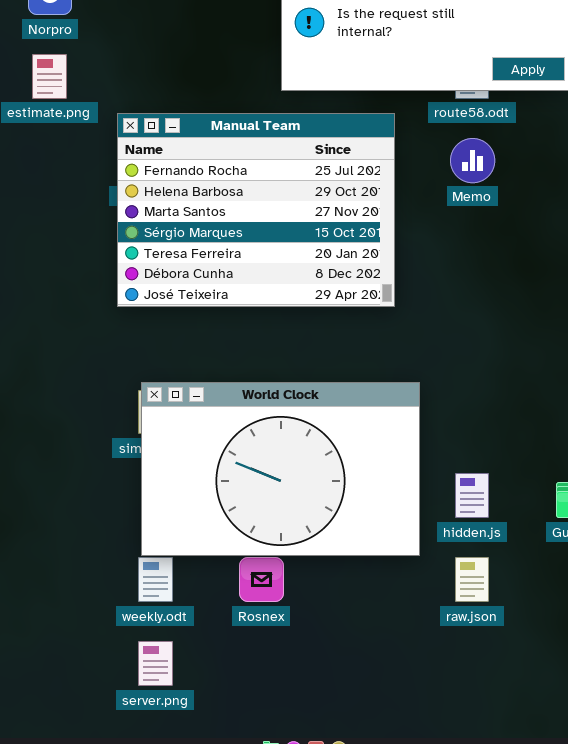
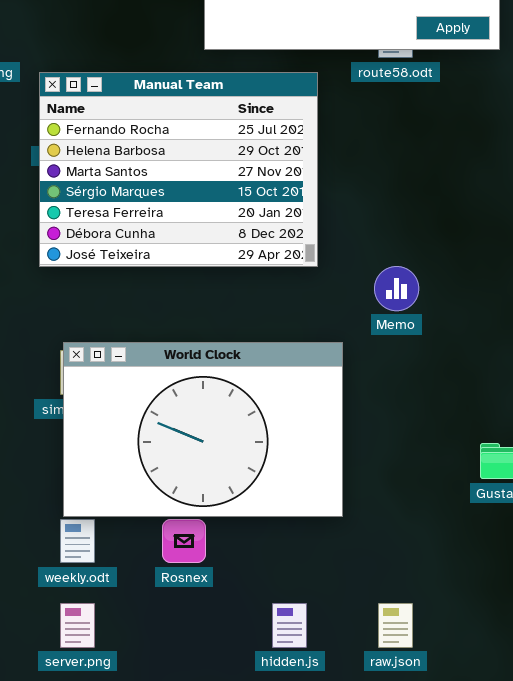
Memo: [450,138,495,183] -> [374,266,419,311], moved
hidden.js: [455,473,489,518] -> [272,603,307,648], moved
raw.json: [455,557,489,602] -> [378,603,413,648], moved

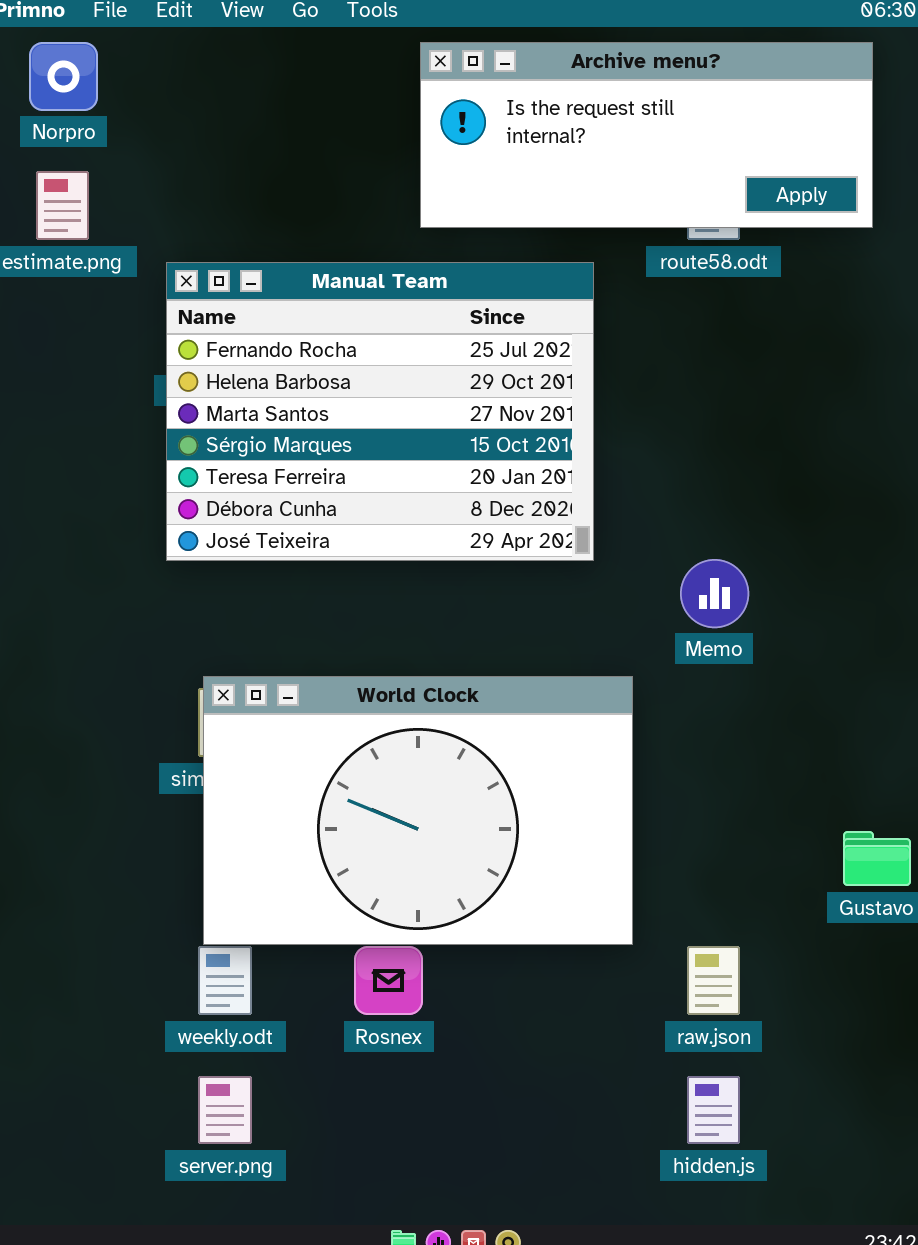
hidden.js: [272,603,307,648] -> [687,1076,740,1144], moved
raw.json: [378,603,413,648] -> [687,946,740,1015], moved

